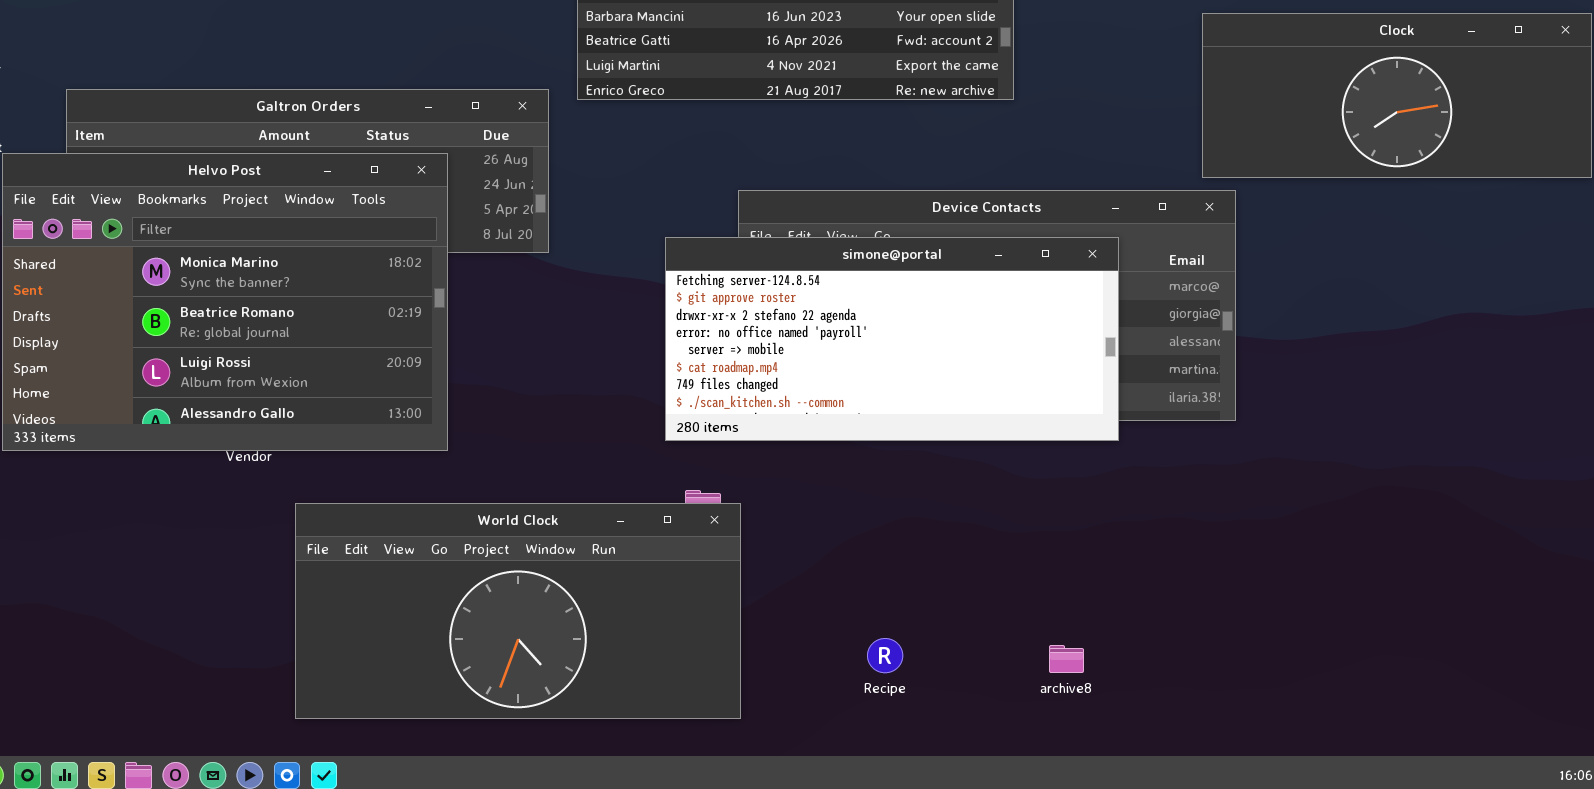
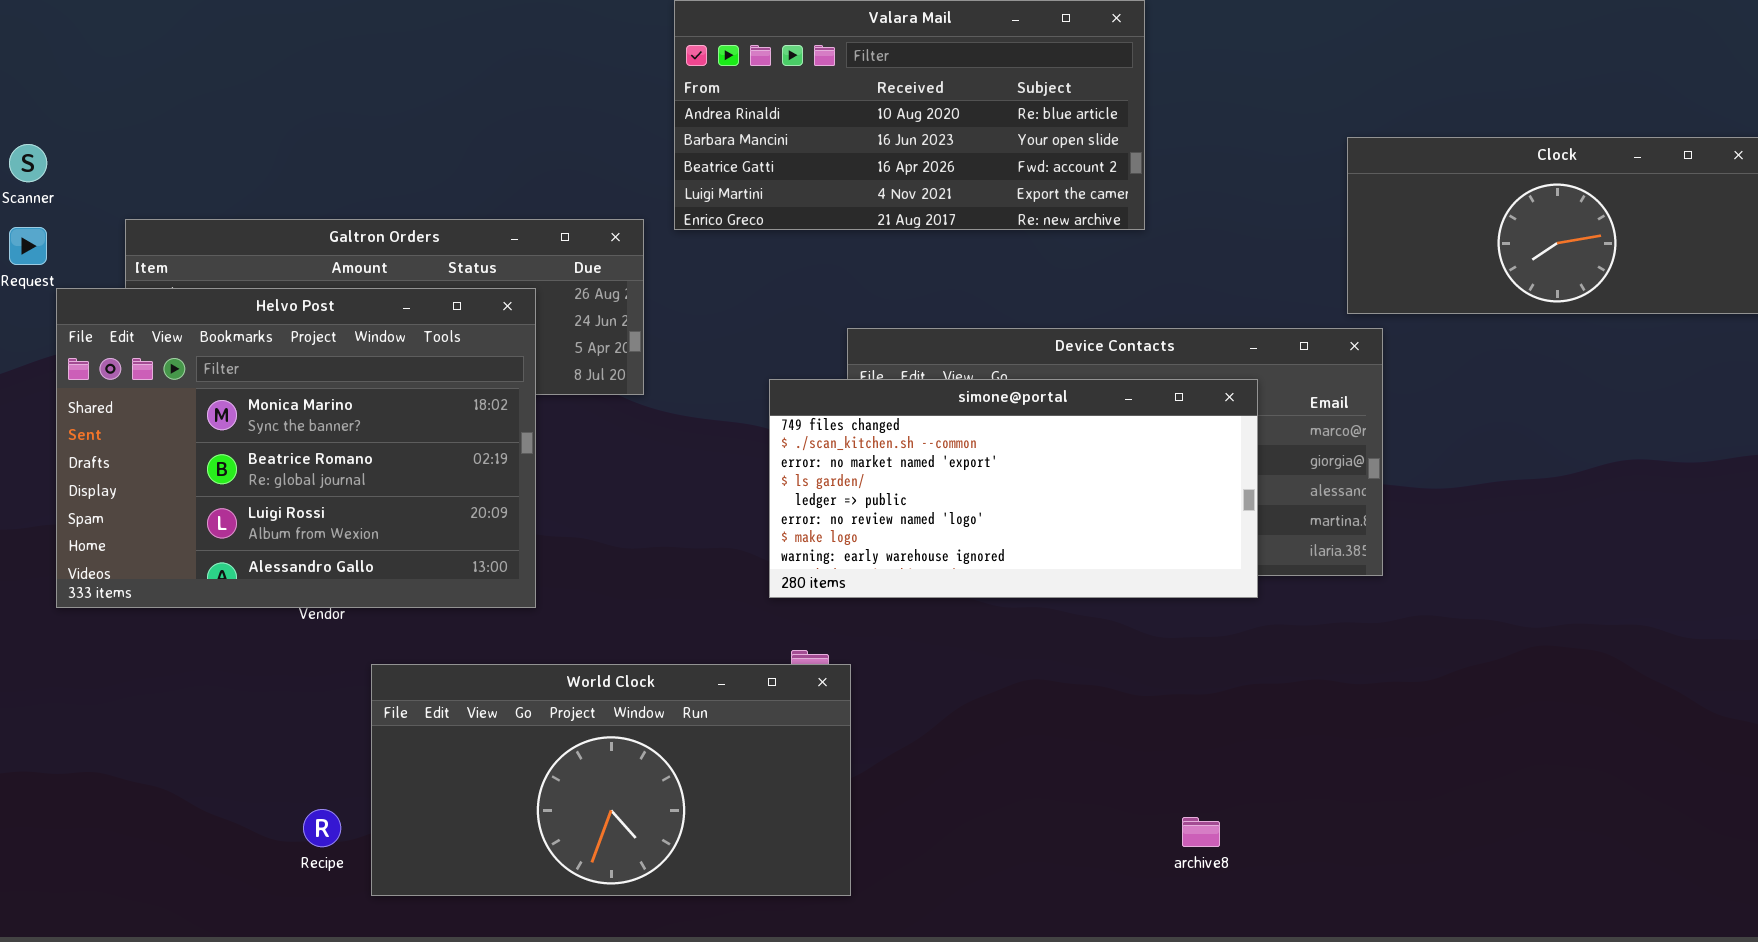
simone@portal: [665,237,1119,441] -> [769,379,1258,598], scrolled down 6 rows
Recipe: [867,638,903,673] -> [303,809,341,847], moved

